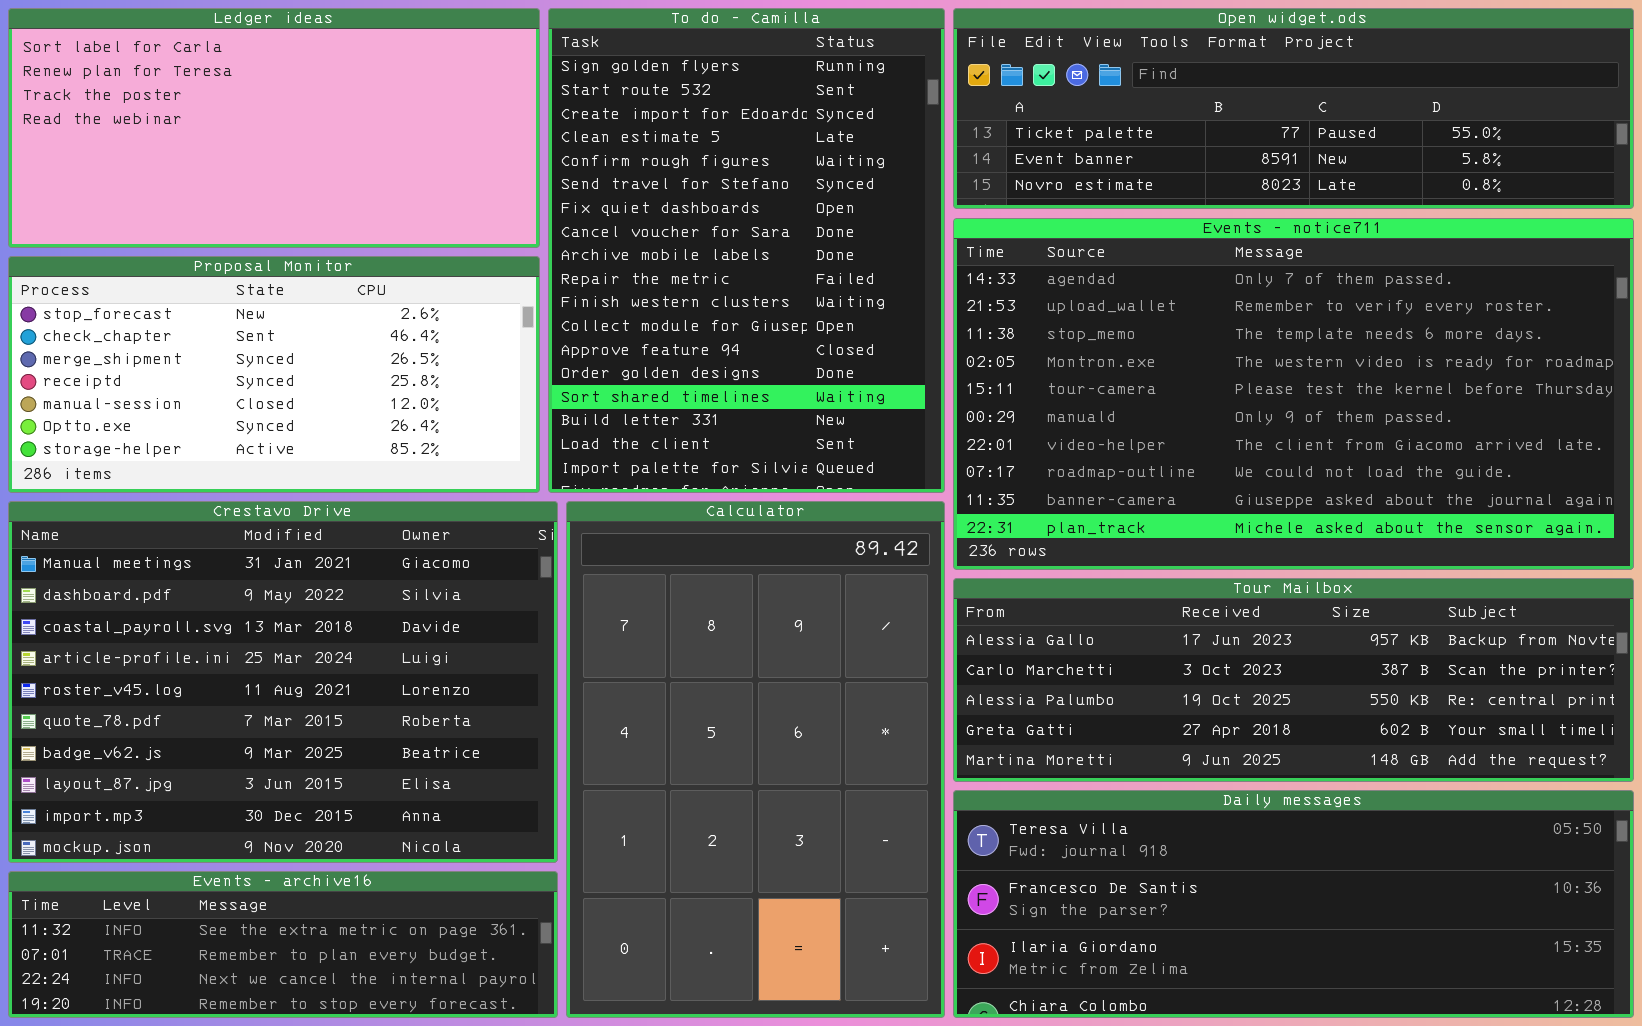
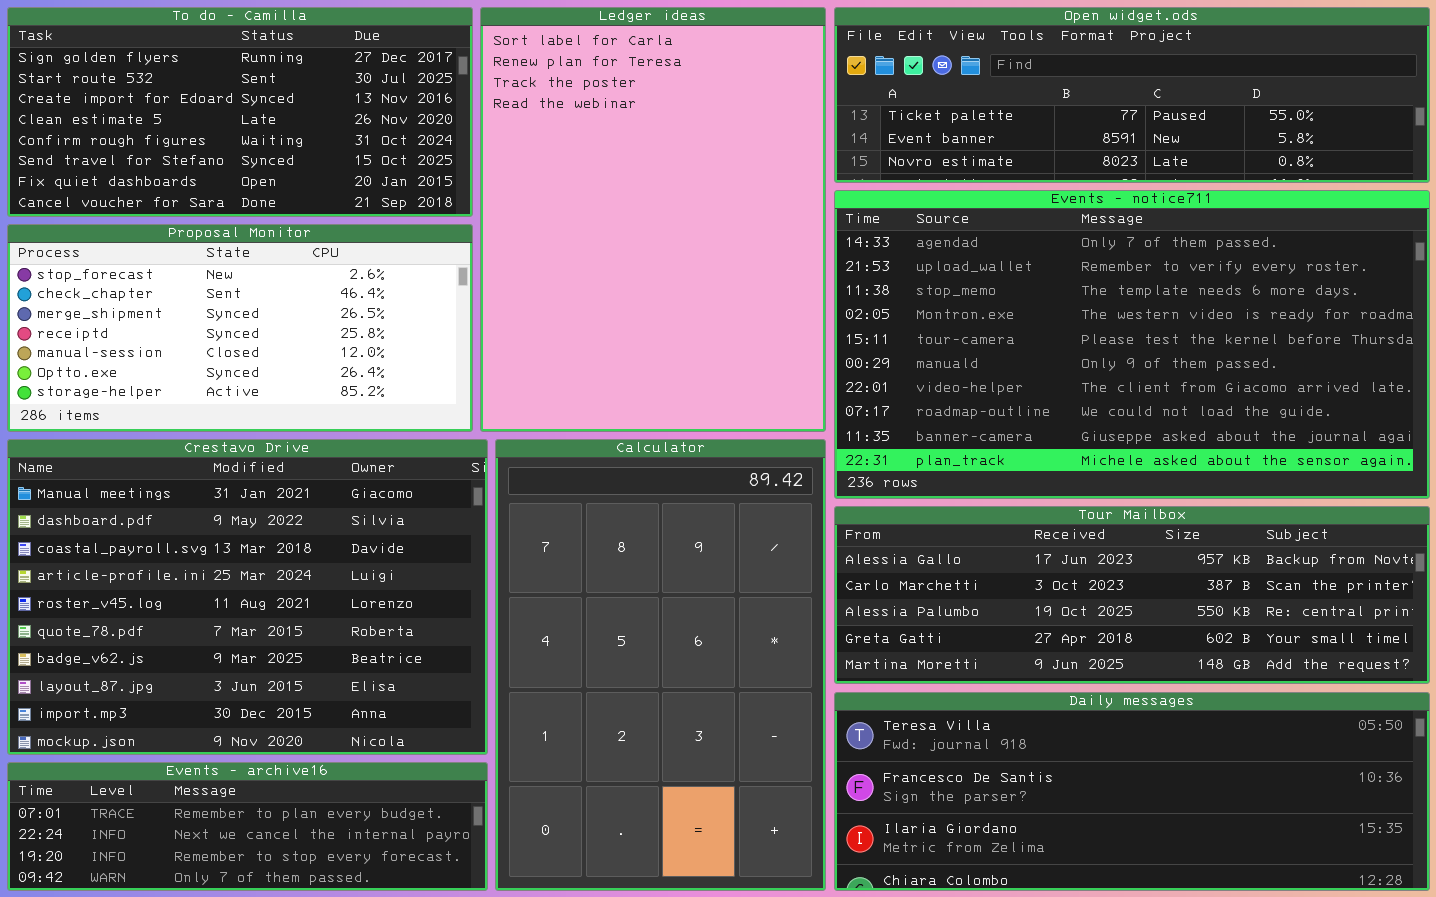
Ledger ideas: [8,8,540,248] -> [480,7,826,432], moved, resized
To do - Camilla: [548,8,945,493] -> [7,7,473,217], moved, resized
Events - archive16: [8,871,558,1018] -> [7,762,488,891], scrolled down 1 row

